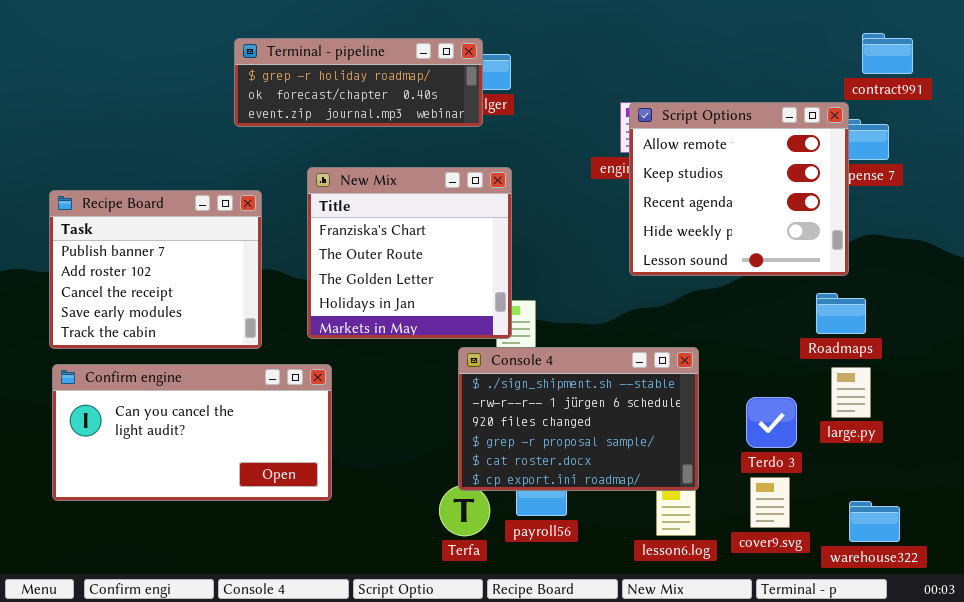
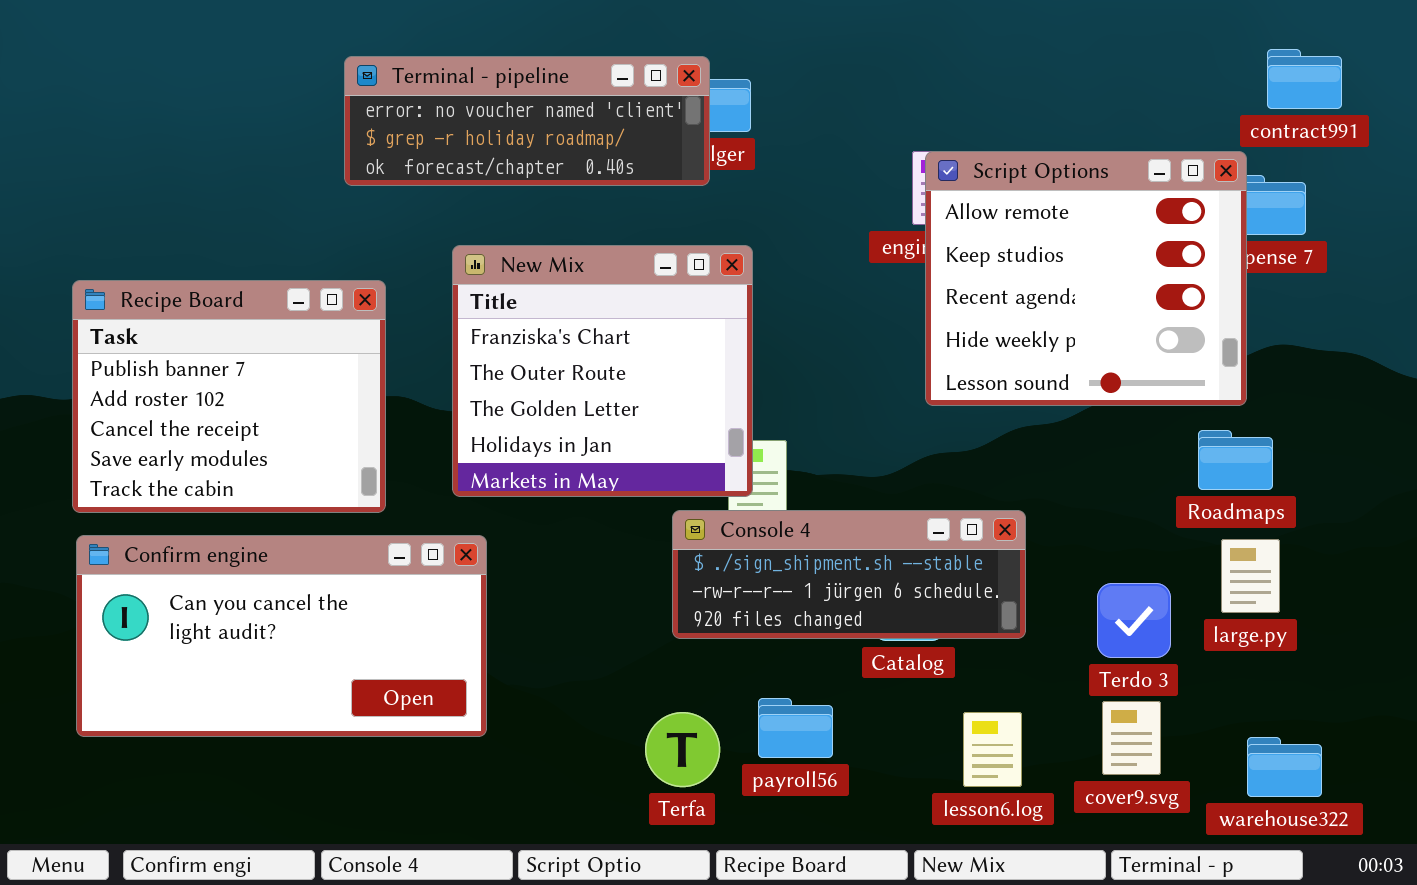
Terminal - pipeline: [234,38,483,127] -> [344,56,710,186], scrolled up 1 row
Console 4: [458,347,699,491] -> [672,510,1026,639], resized

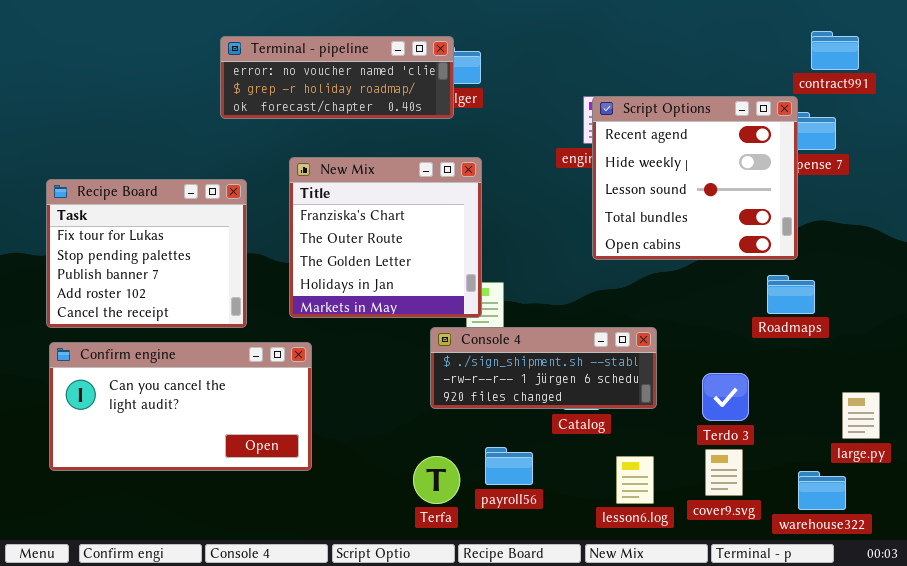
Script Options: [925,151,1247,406] -> [592,96,798,260], scrolled down 2 rows
Recipe Board: [72,280,386,513] -> [46,179,247,328], scrolled up 2 rows
large.py: [1221,539,1280,613] -> [842,392,880,439], moved

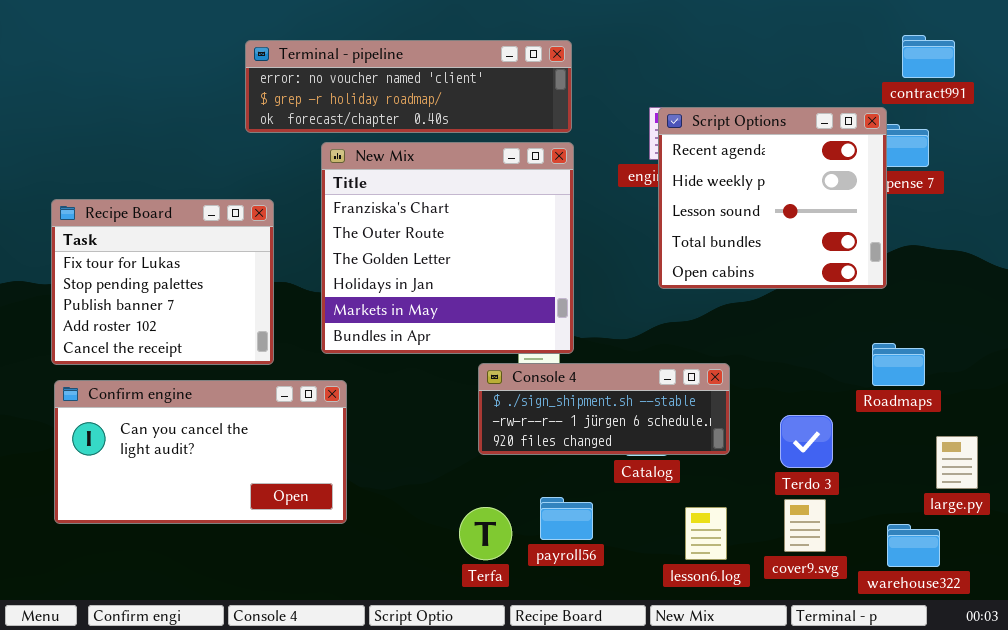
Terminal - pipeline: [220,36,454,119] -> [245,40,572,133], resized
New Mix: [289,157,482,318] -> [321,142,574,354], resized
Roadmaps: [767,275,815,314] -> [872,343,925,386], moved

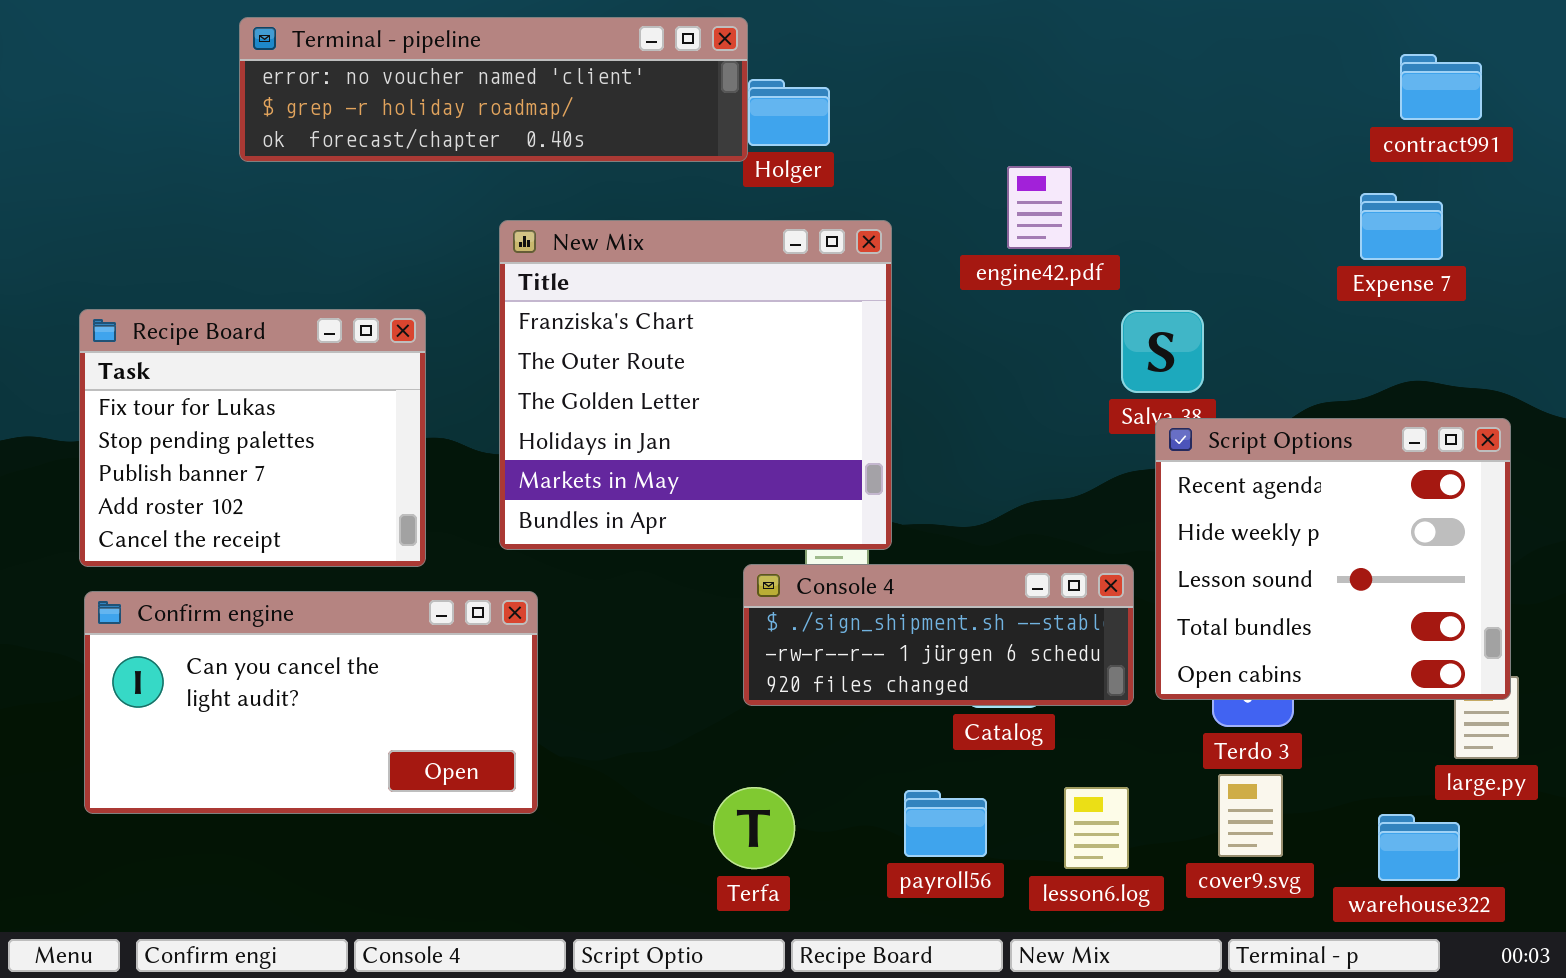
Terminal - pipeline: [245,40,572,133] -> [239,17,748,162], moved
Script Options: [658,107,887,289] -> [1155,418,1511,700], moved
payroll56: [540,497,593,540] -> [904,790,987,857], moved

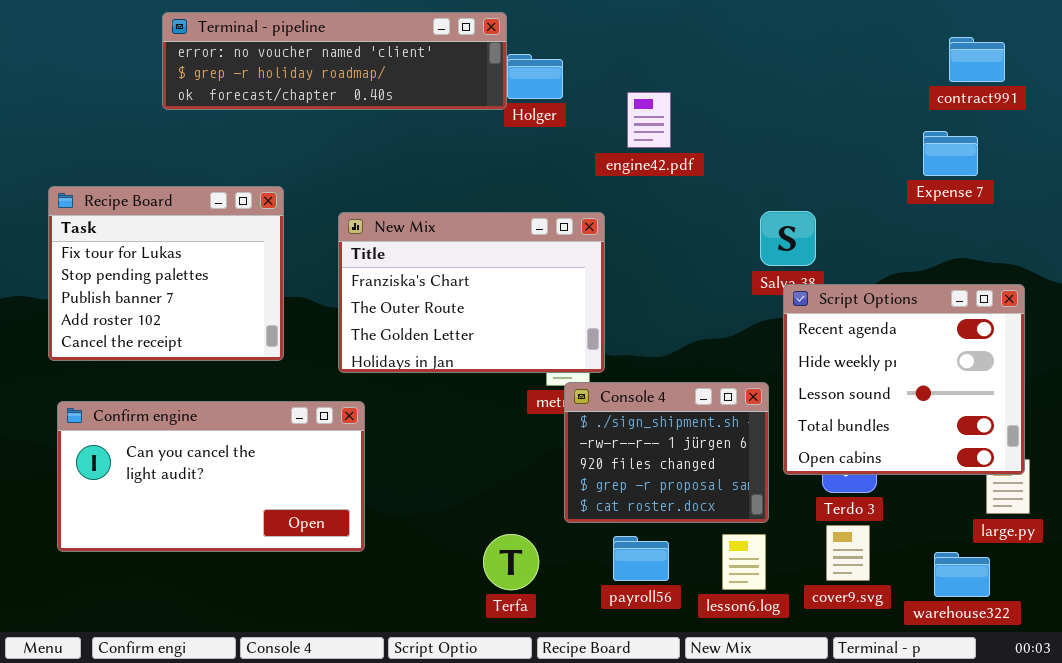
engine42.pdf: [1007,166,1072,249] -> [627,92,671,148], moved
New Mix: [499,220,892,550] -> [338,212,605,373], resized
Recipe Board: [79,309,426,567] -> [48,186,284,361], moved
Console 4: [743,564,1134,706] -> [564,382,769,523], resized

